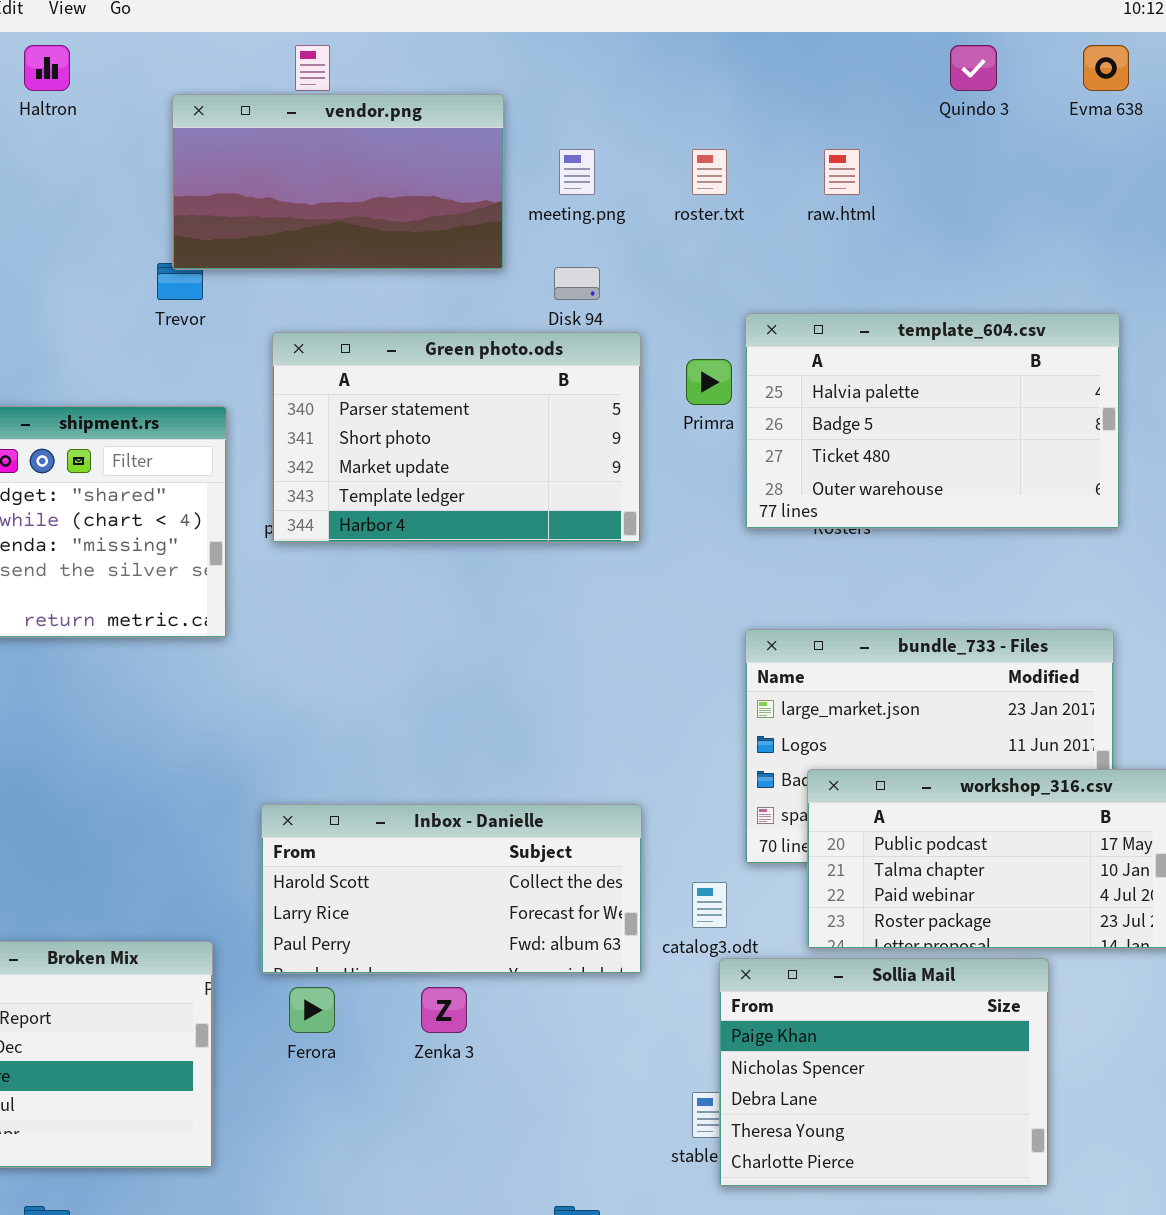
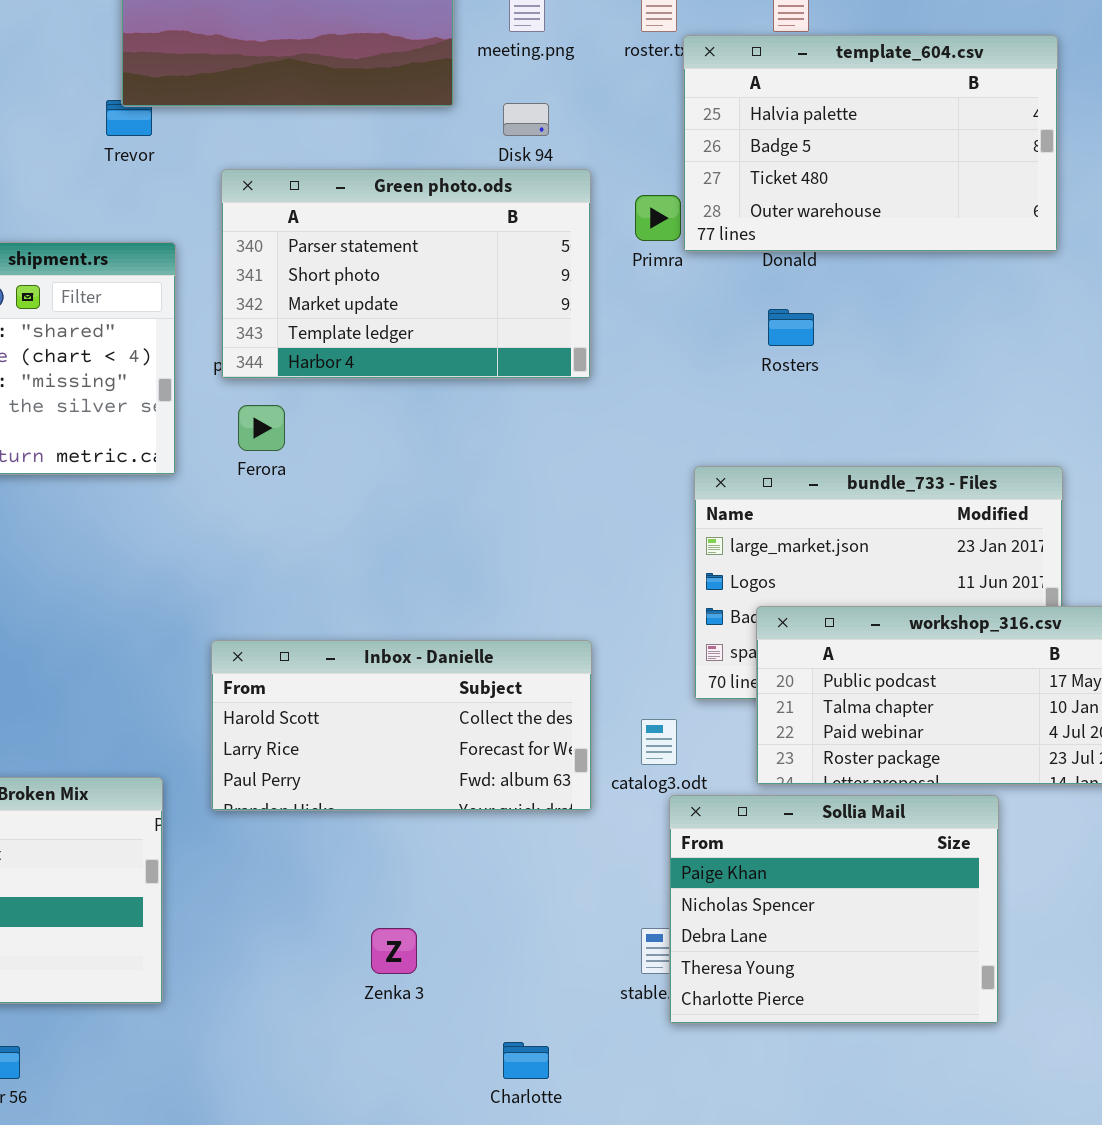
template_604.csv: [745,313,1120,529] -> [683,35,1058,252], moved
Ferora: [289,987,335,1033] -> [238,405,285,451], moved
Zenka 3: [421,987,467,1033] -> [371,928,417,974], moved

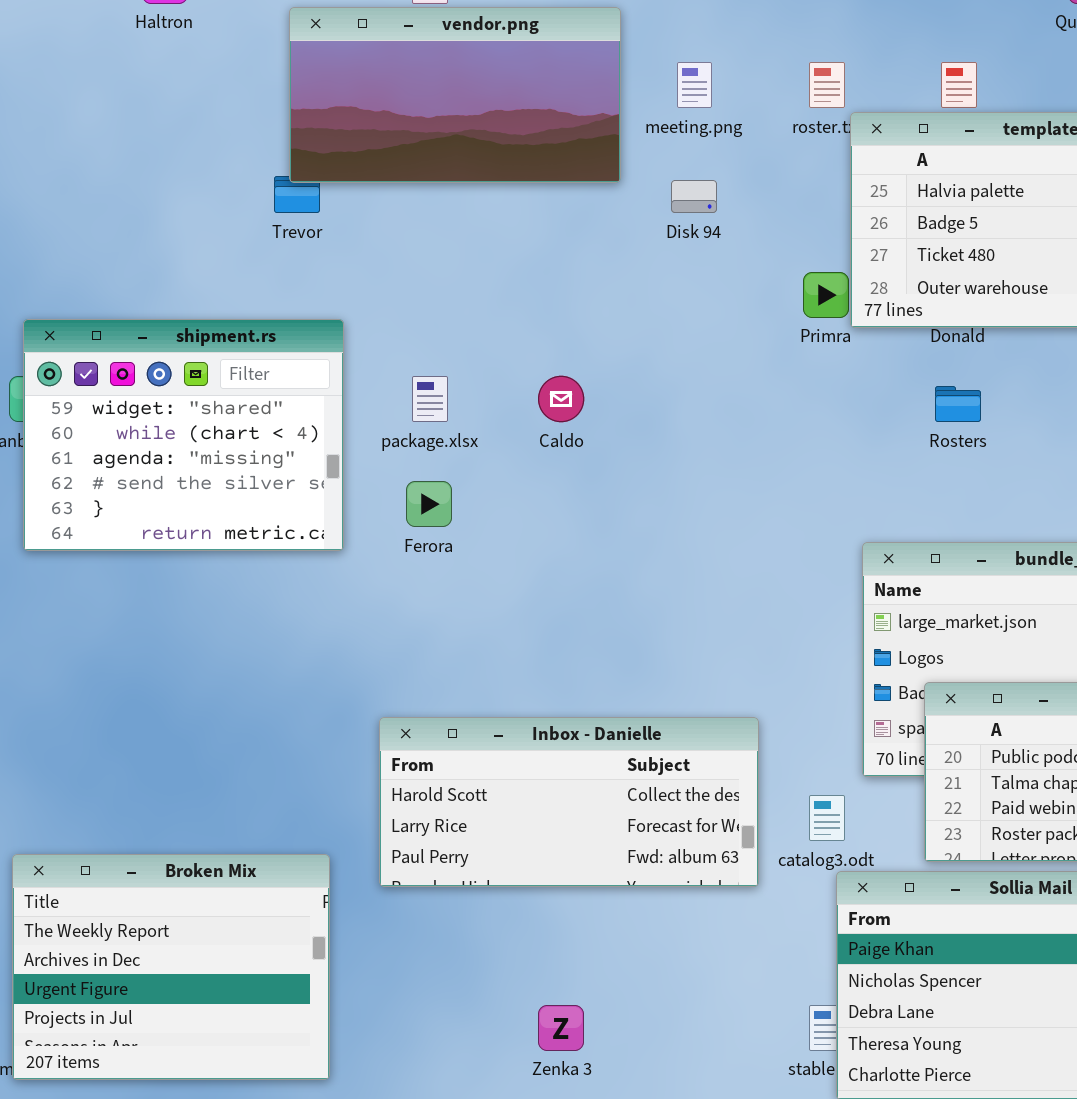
Green photo.ods: [221,169,591,379] -> none, closed

